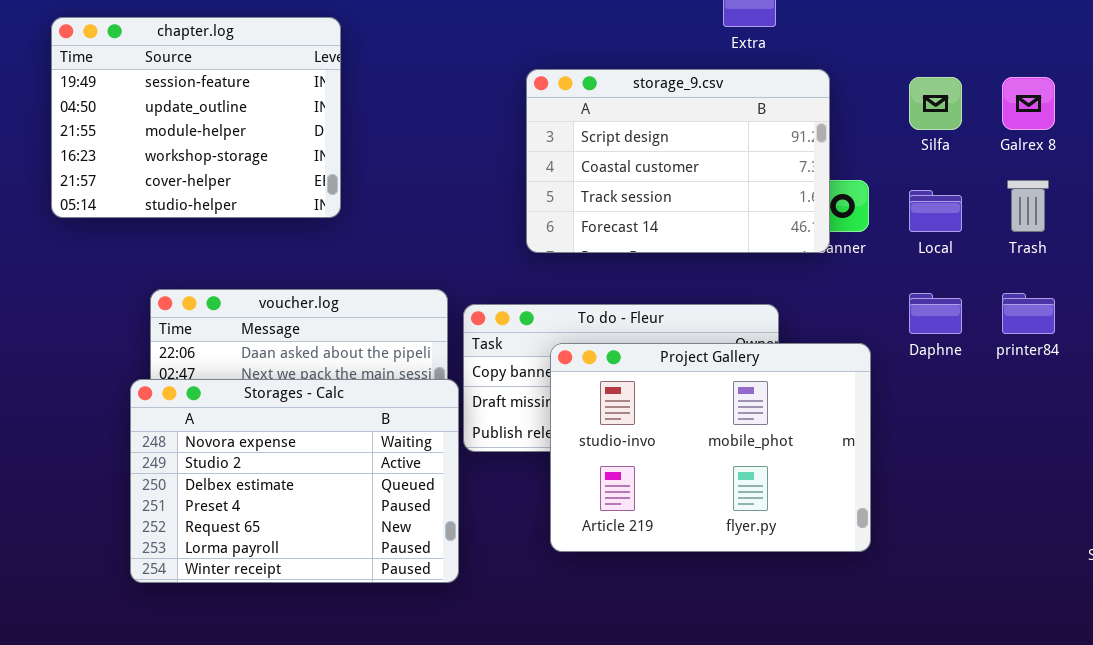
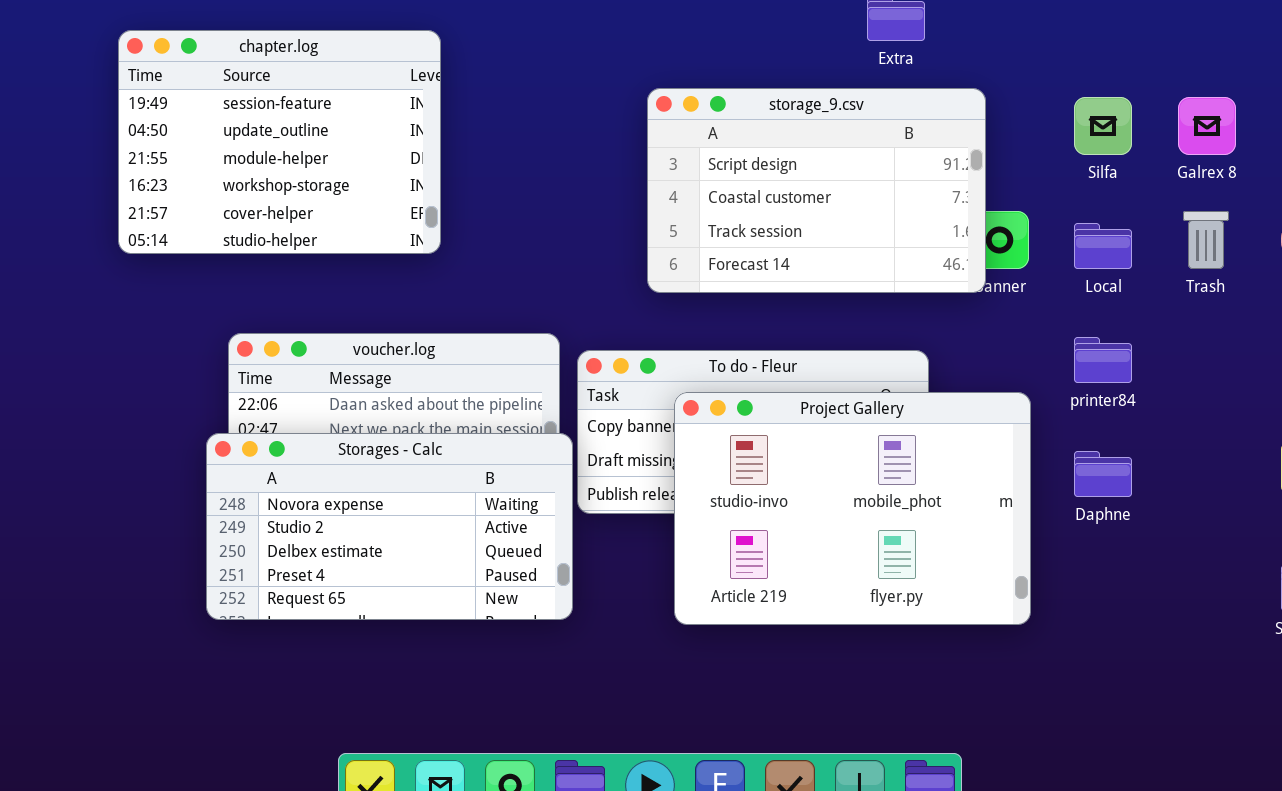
Daphne: [909,293,962,334] -> [1074,451,1132,497], moved
printer84: [1002,293,1055,334] -> [1074,337,1132,383], moved
Storages - Calc: [130,379,459,583] -> [206,433,573,620], resized

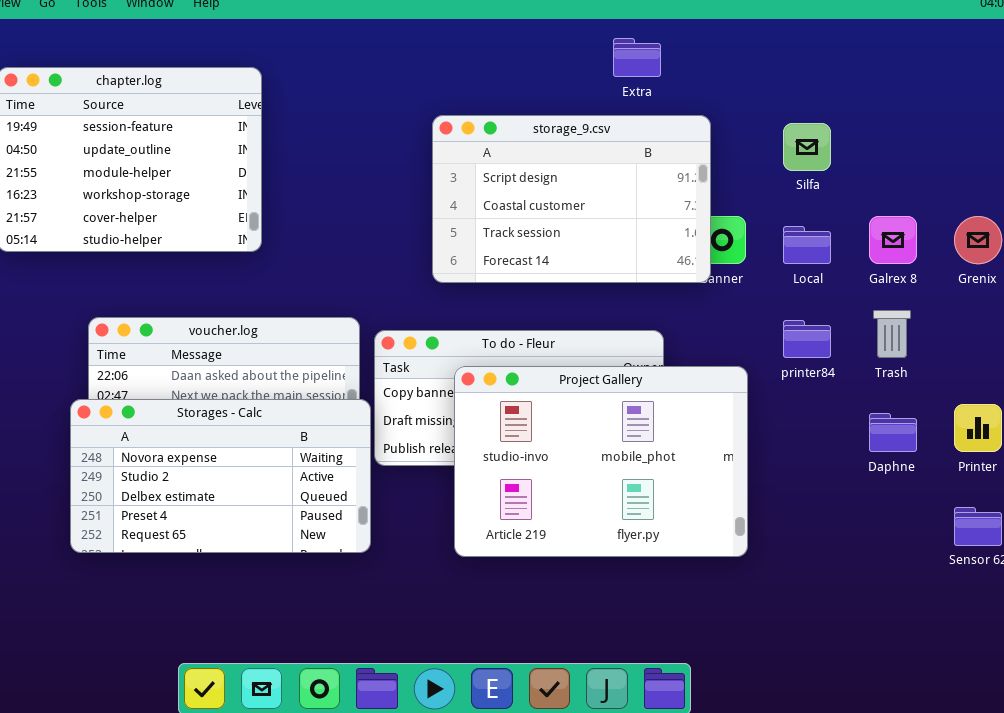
Galrex 8: [1178,97,1236,155] -> [869,216,917,264], moved
Trash: [1183,211,1229,269] -> [873,310,911,358], moved
Daphne: [1074,451,1132,497] -> [869,413,917,452], moved

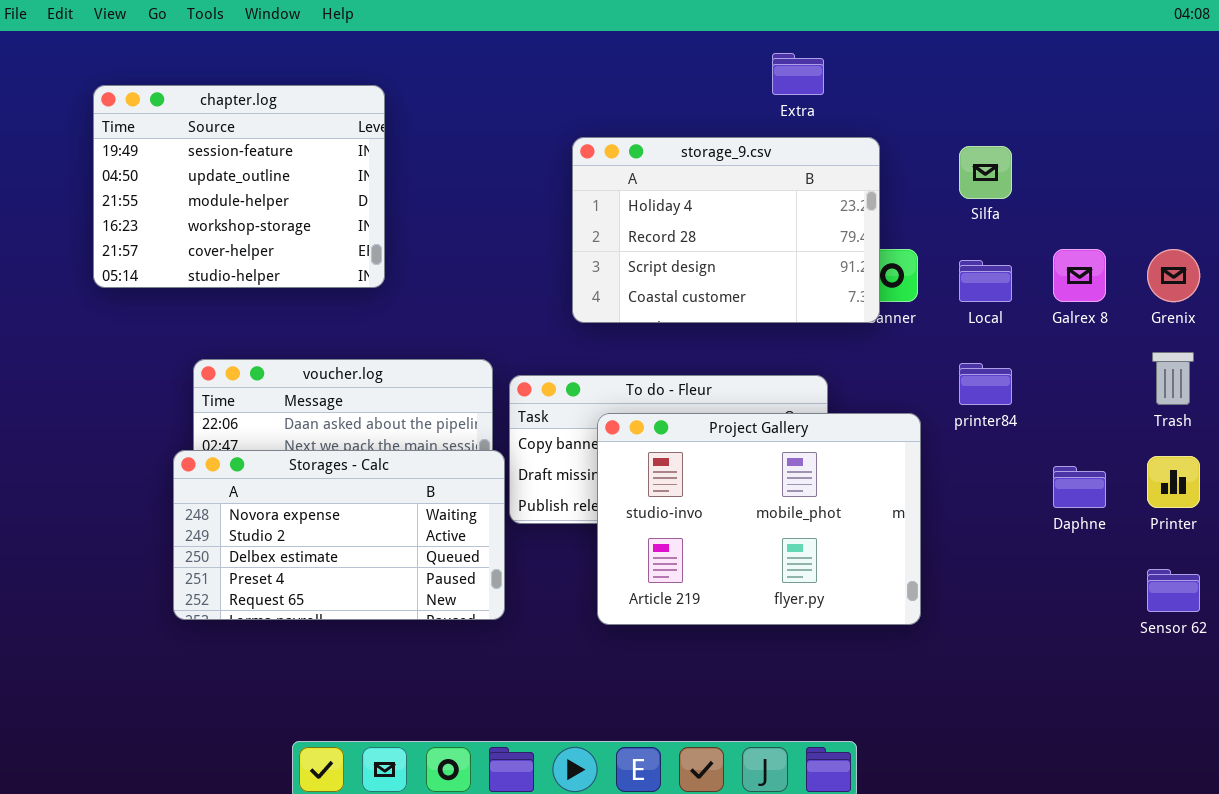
storage_9.csv: [432,115,711,283] -> [572,137,880,323], scrolled up 2 rows
Trash: [873,310,911,358] -> [1152,352,1194,405], moved

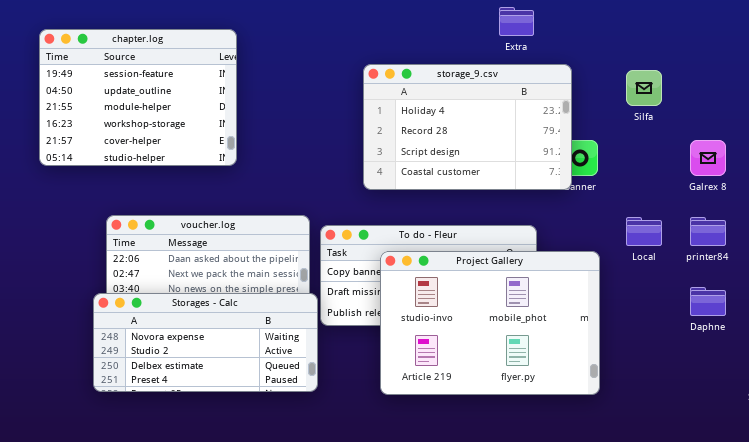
Local: [959,260,1012,302] -> [626,217,662,246], moved
printer84: [959,363,1012,405] -> [690,217,726,246], moved
Storages - Calc: [173,450,505,620] -> [93,293,318,392], resized

